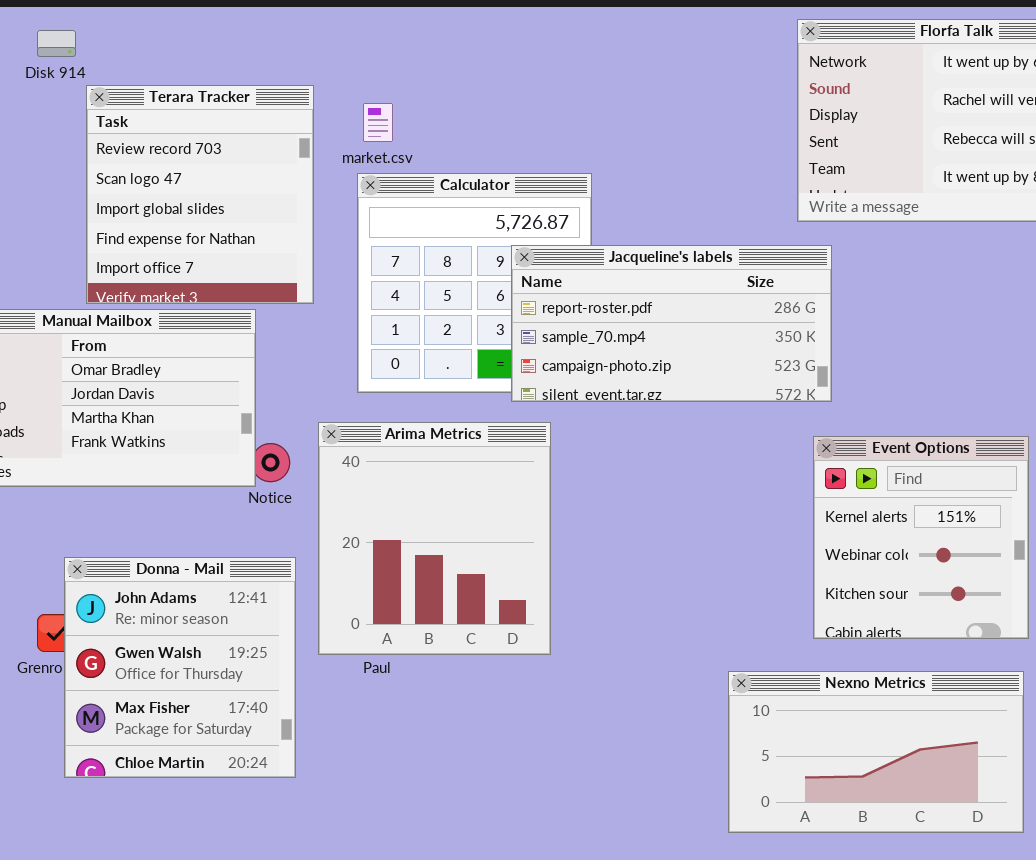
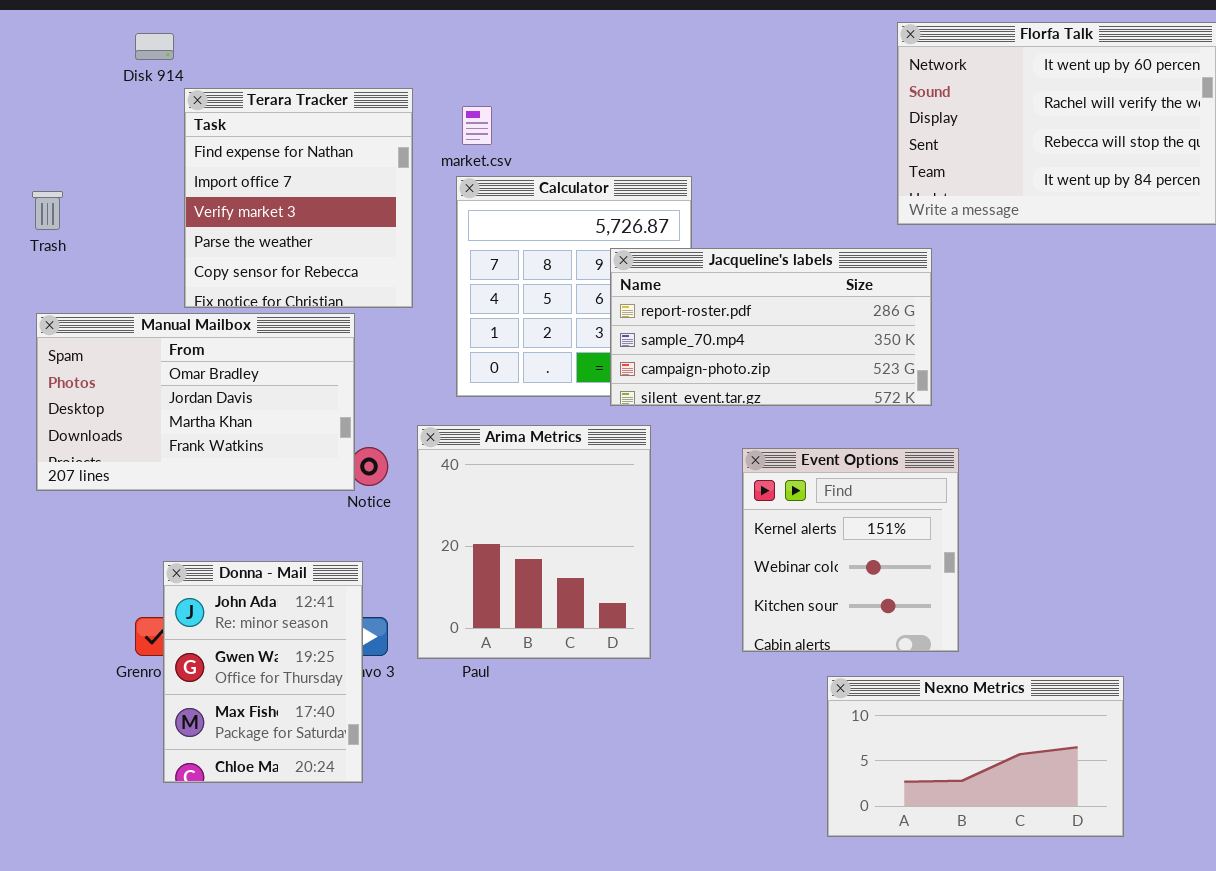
Terara Tracker: [86,85,314,304] -> [184,88,413,308], scrolled down 3 rows
Event Options: [813,436,1029,639] -> [742,448,959,652], moved
Donna - Mail: [64,557,296,778] -> [163,561,363,783], resized

